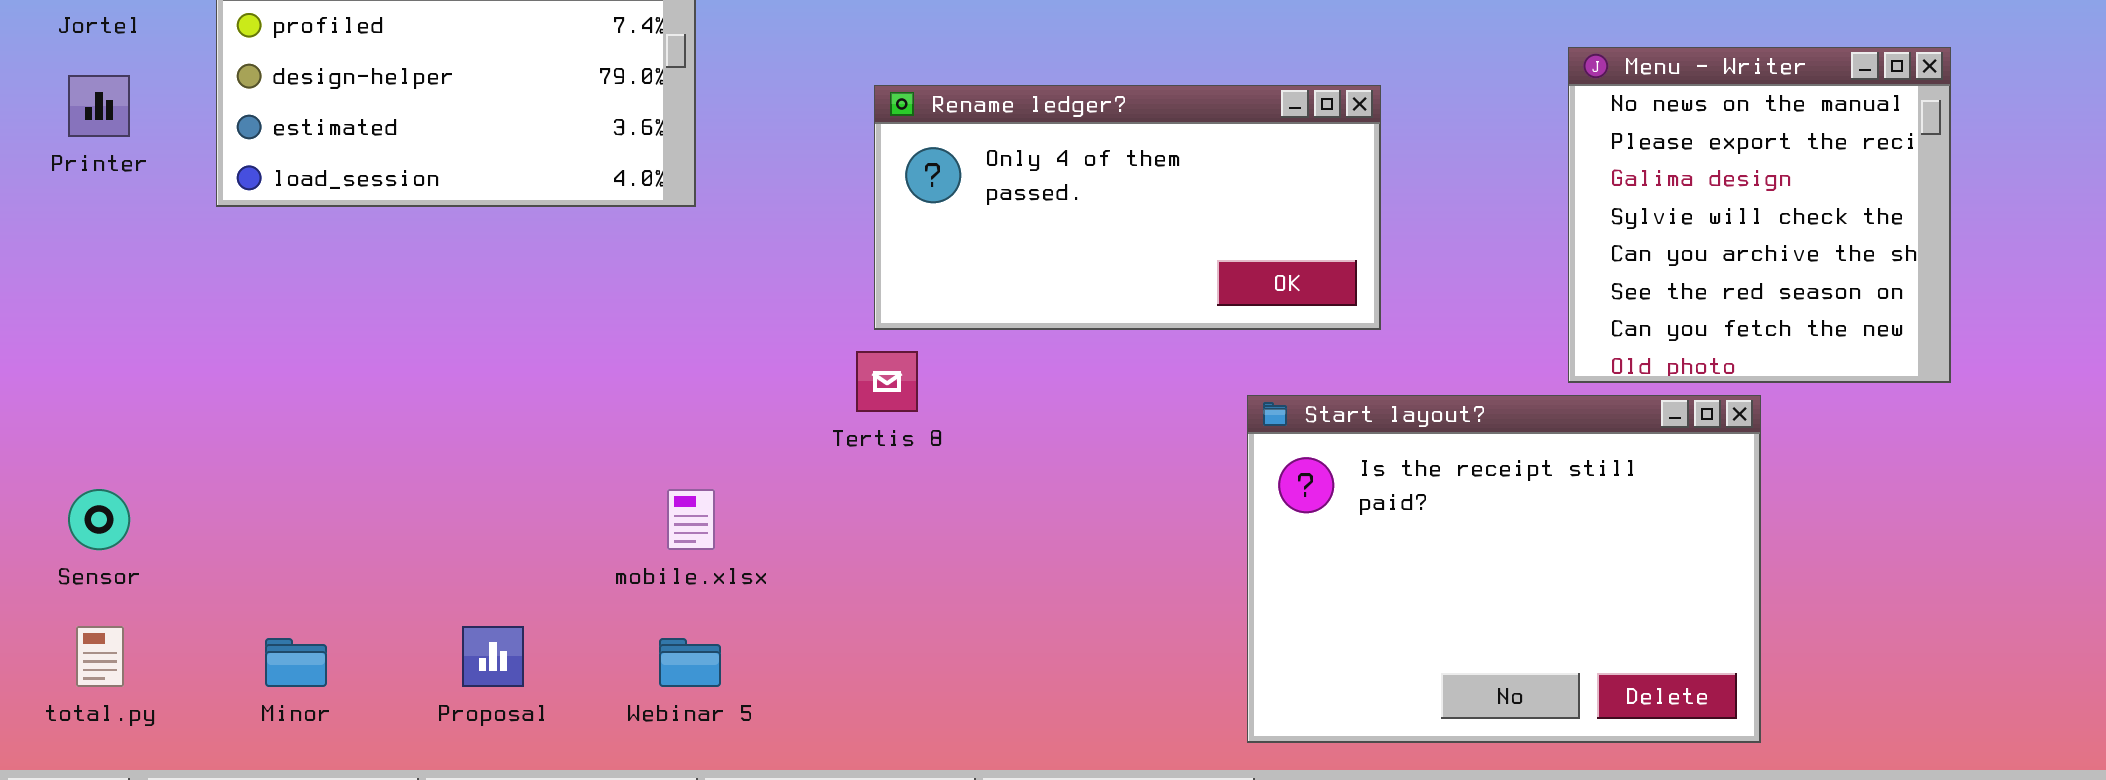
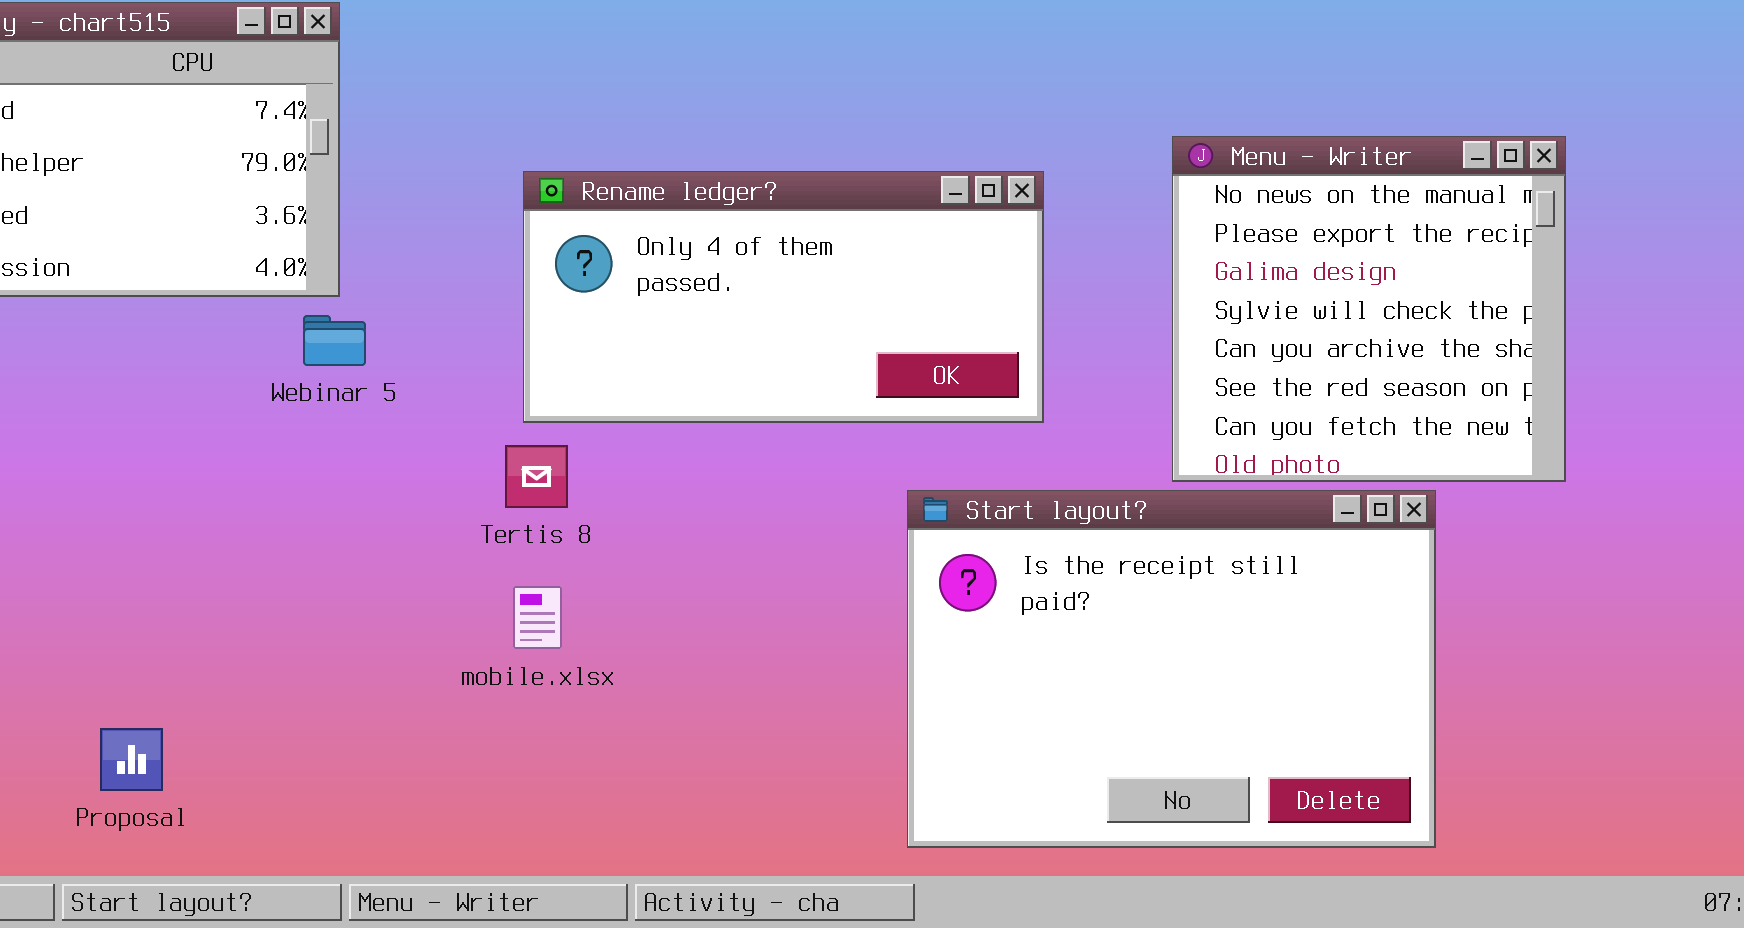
Menu - Writer: [1568,47,1951,383] -> [1172,136,1566,482], moved
mobile.xlsx: [667,489,715,550] -> [513,586,562,649], moved
Webinar 5: [659,638,721,687] -> [303,315,366,366], moved

